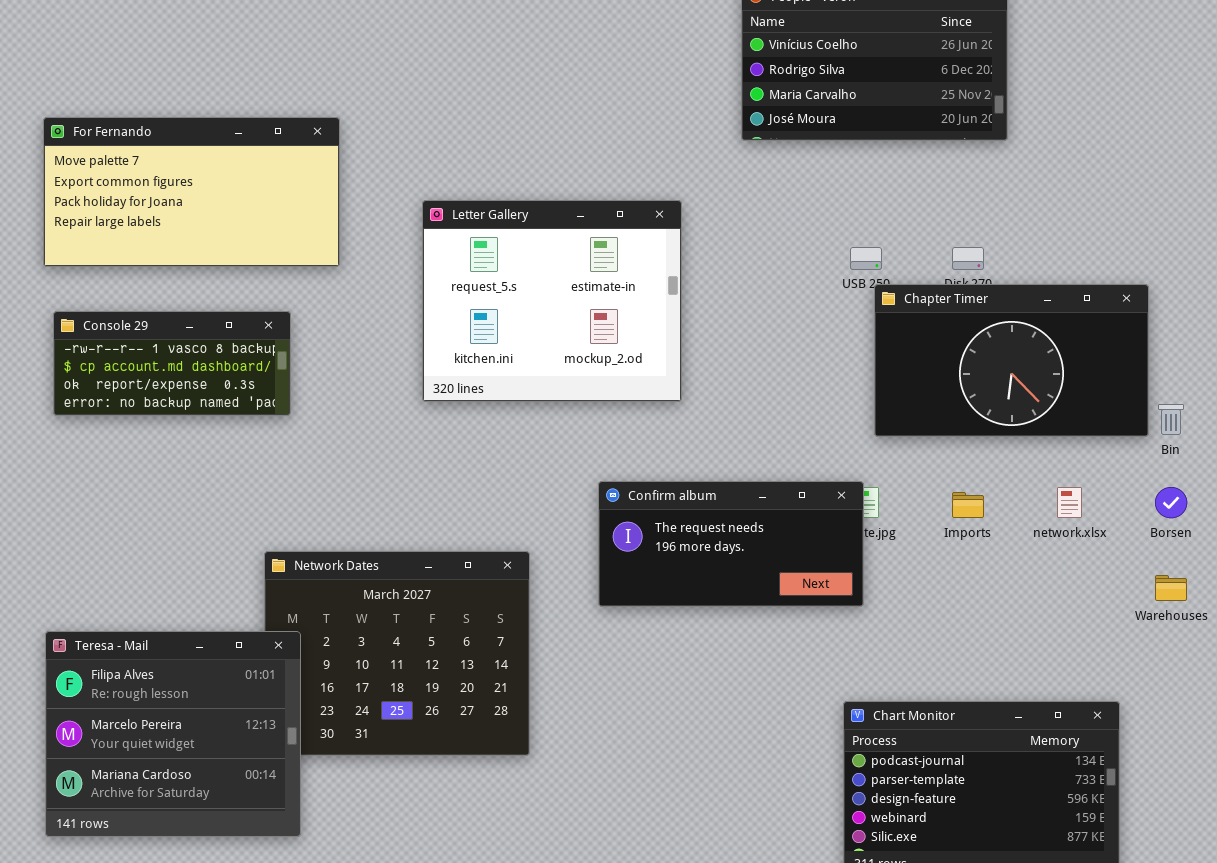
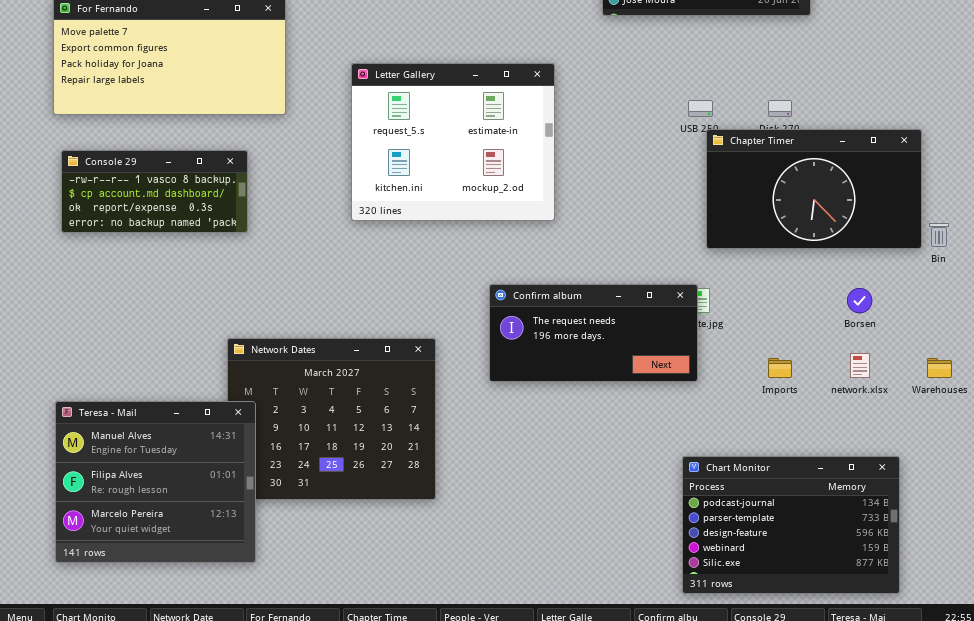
network.xlsx: [1057,487,1082,518] -> [850,353,870,378], moved
Borsen: [1155,487,1187,518] -> [847,288,872,313], moved
Imports: [952,492,984,518] -> [768,358,792,378], moved
Teresa - Mail: [45,631,301,837] -> [55,401,256,563], scrolled up 1 row

